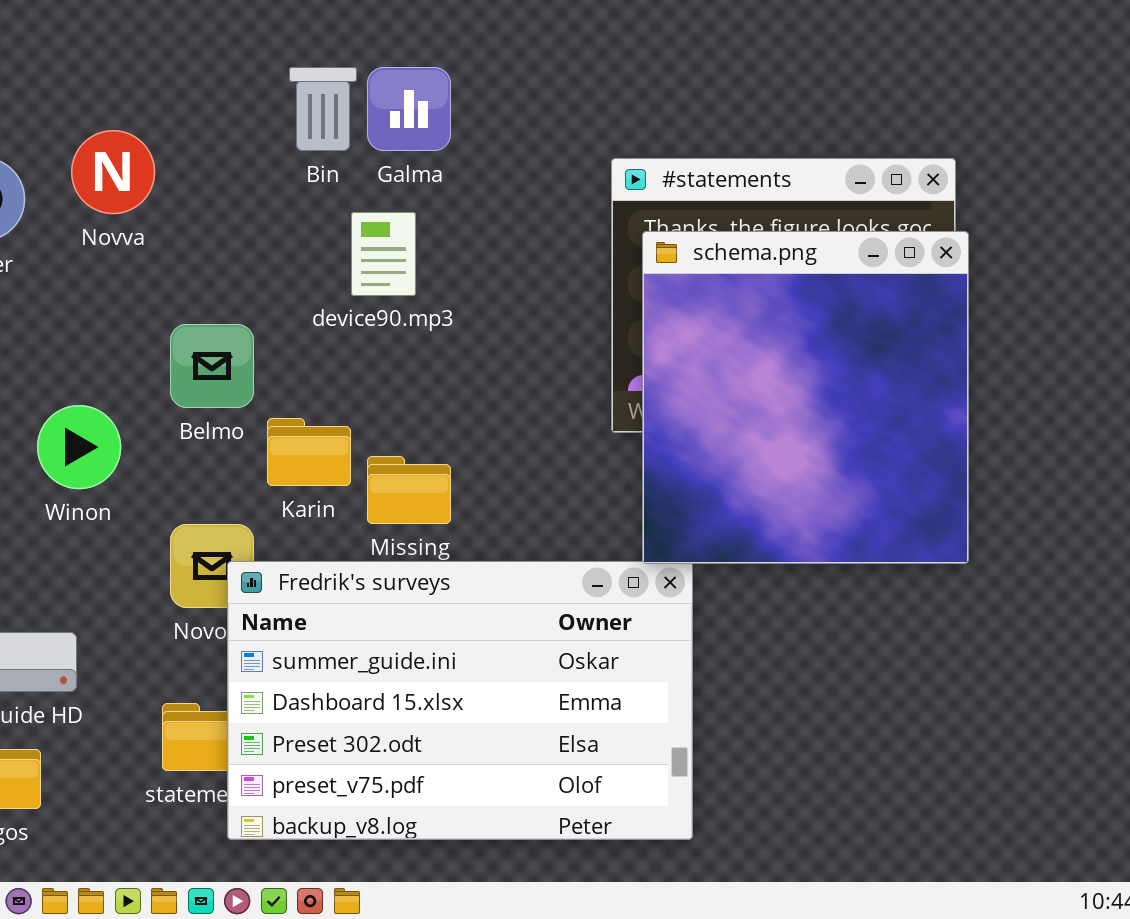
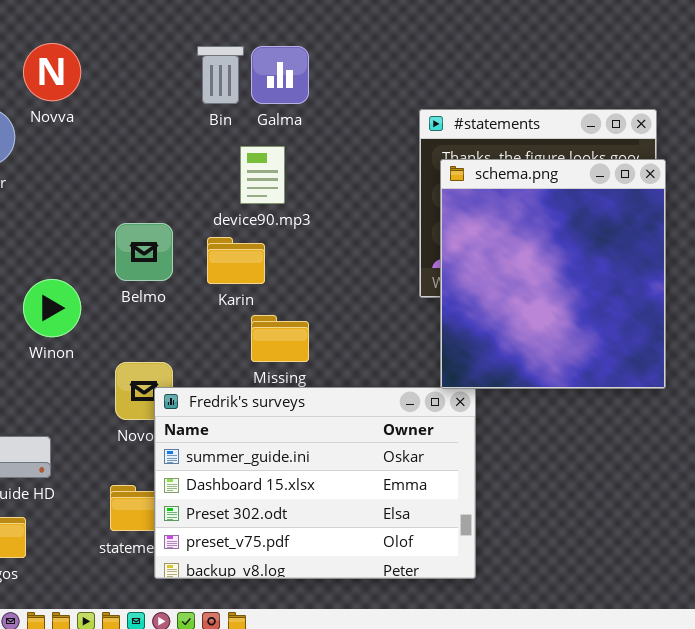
Novva: [71,130,155,214] -> [23,43,81,101], moved
Karin: [267,418,351,486] -> [207,237,265,284], moved

